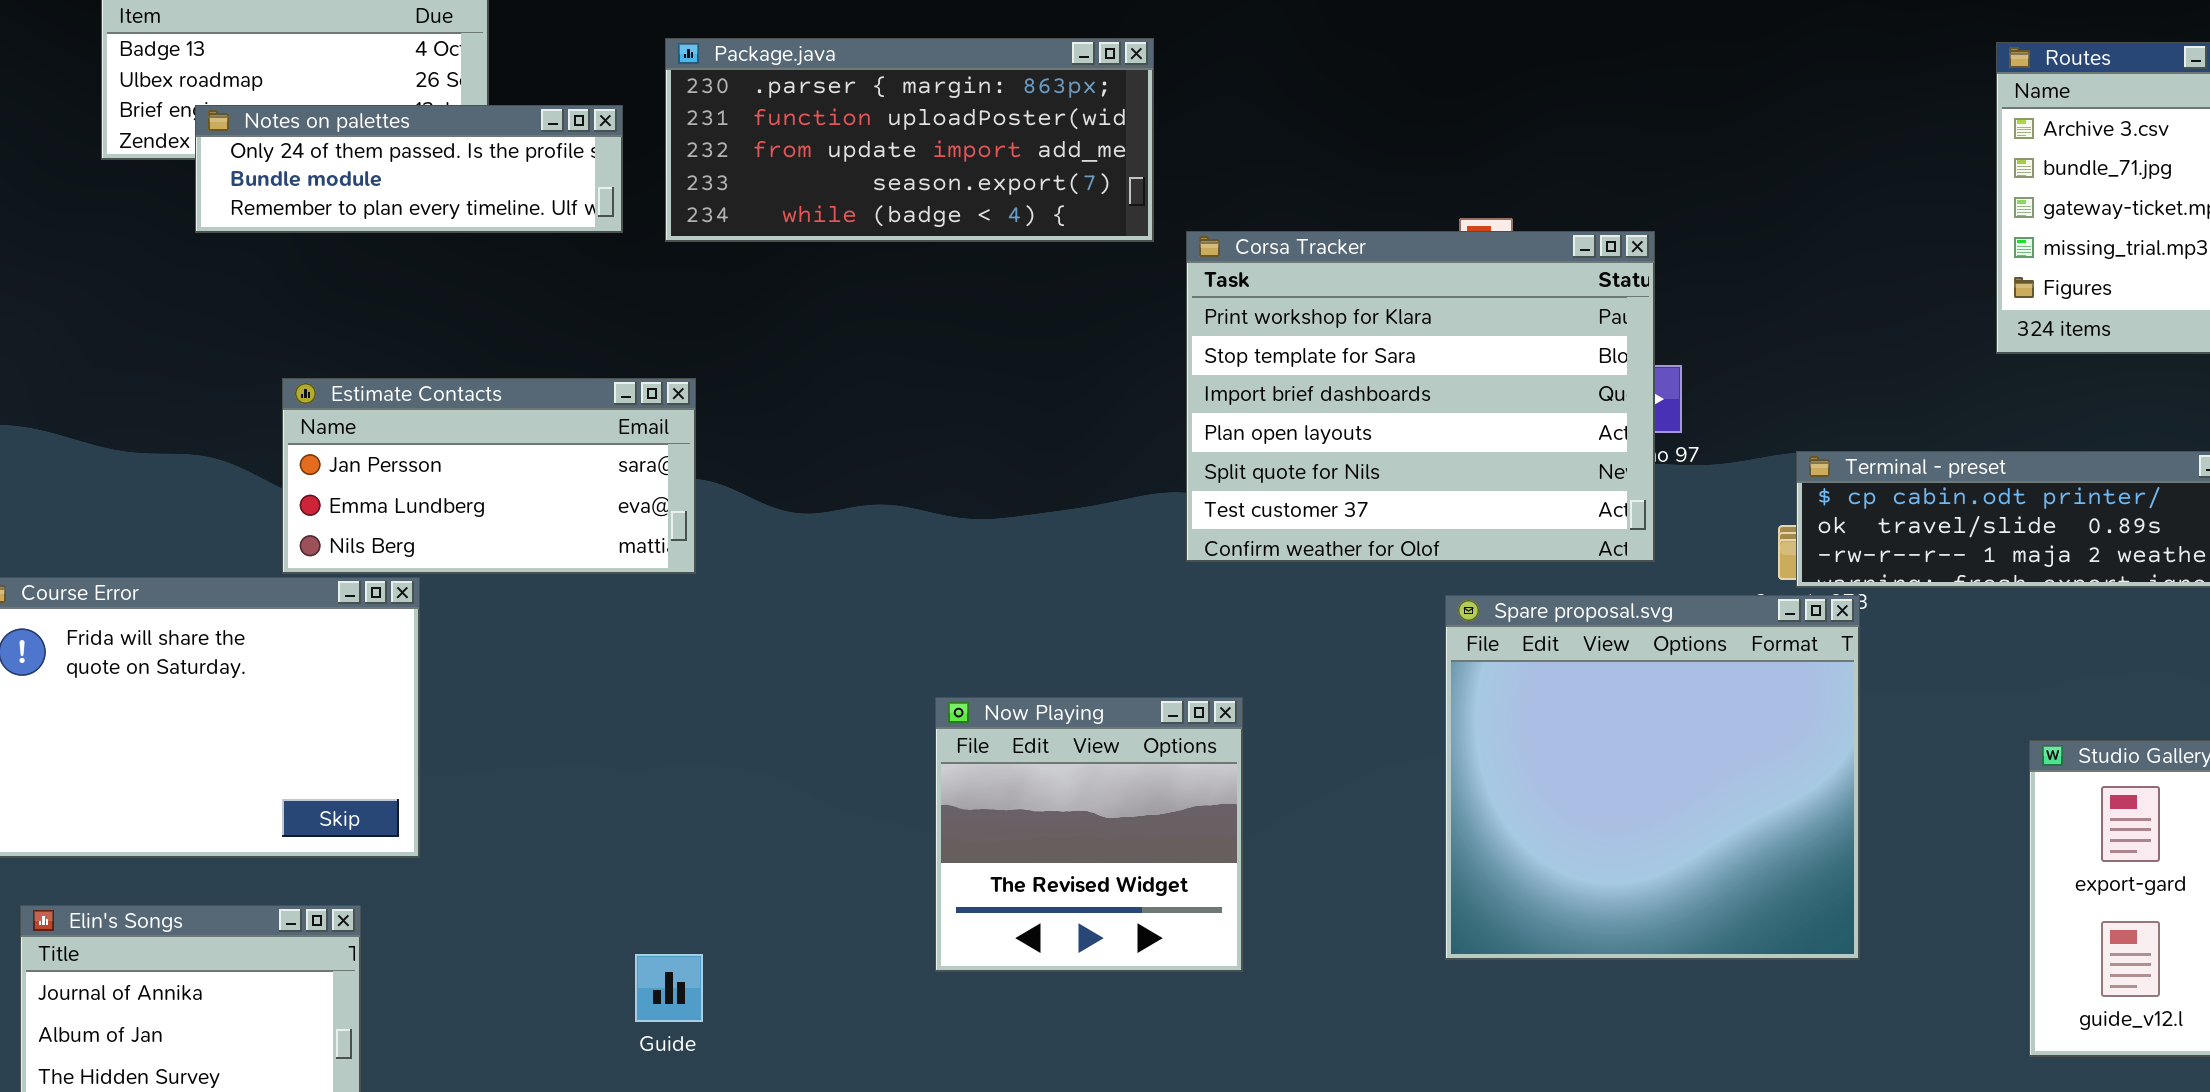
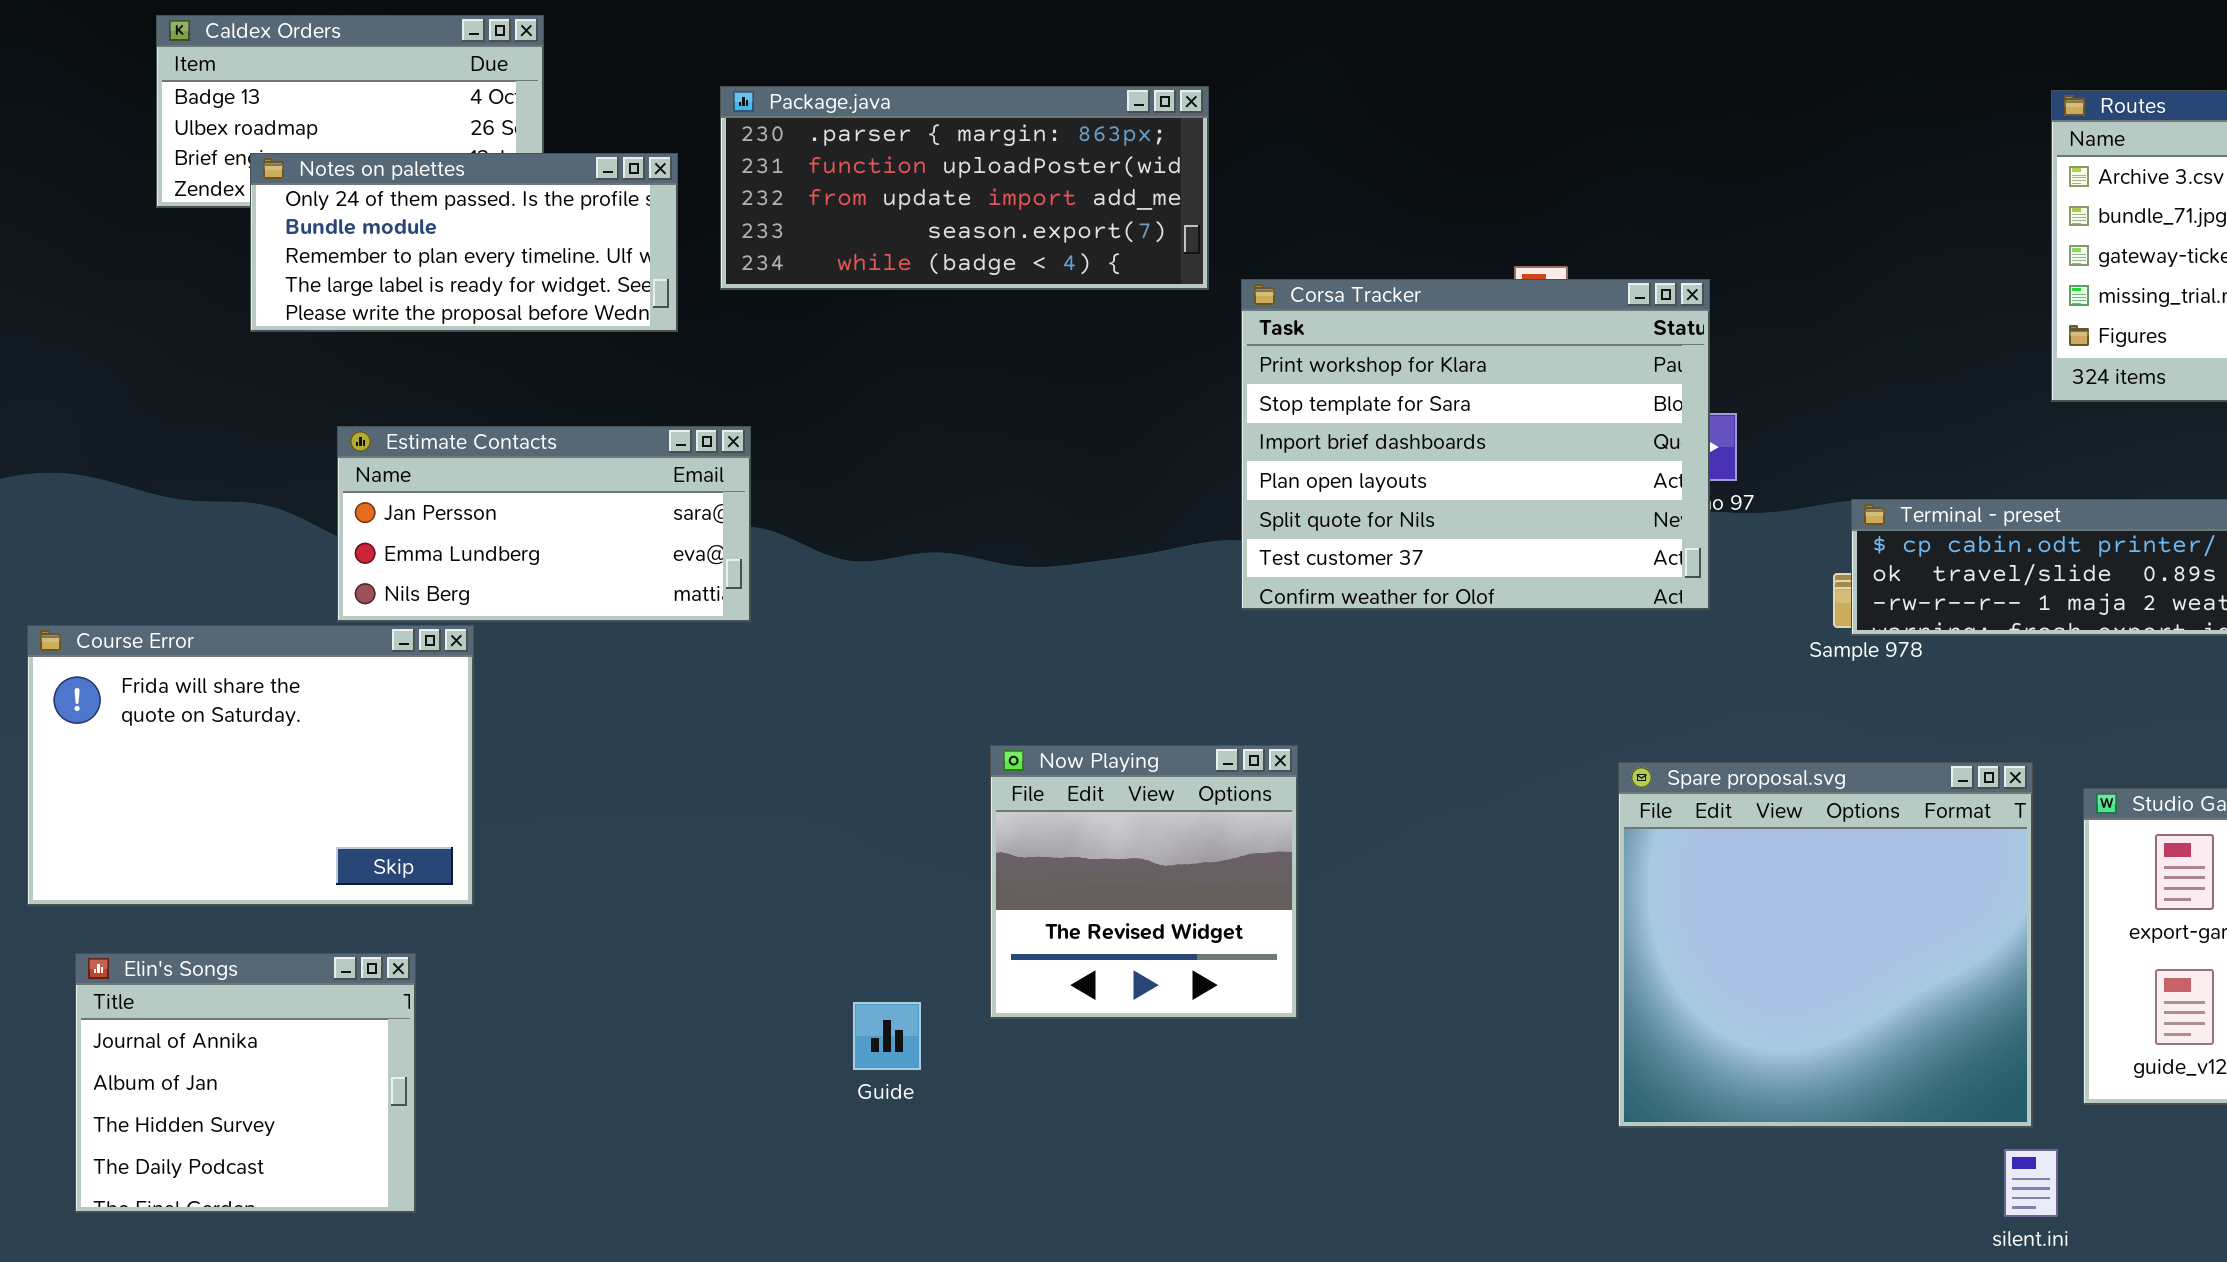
Notes on palettes: [195,105,623,233] -> [250,153,678,332], resized
Spare proposal.svg: [1445,595,1860,960] -> [1618,762,2033,1128], moved
Guide: [635,954,703,1022] -> [853,1002,921,1070], moved

